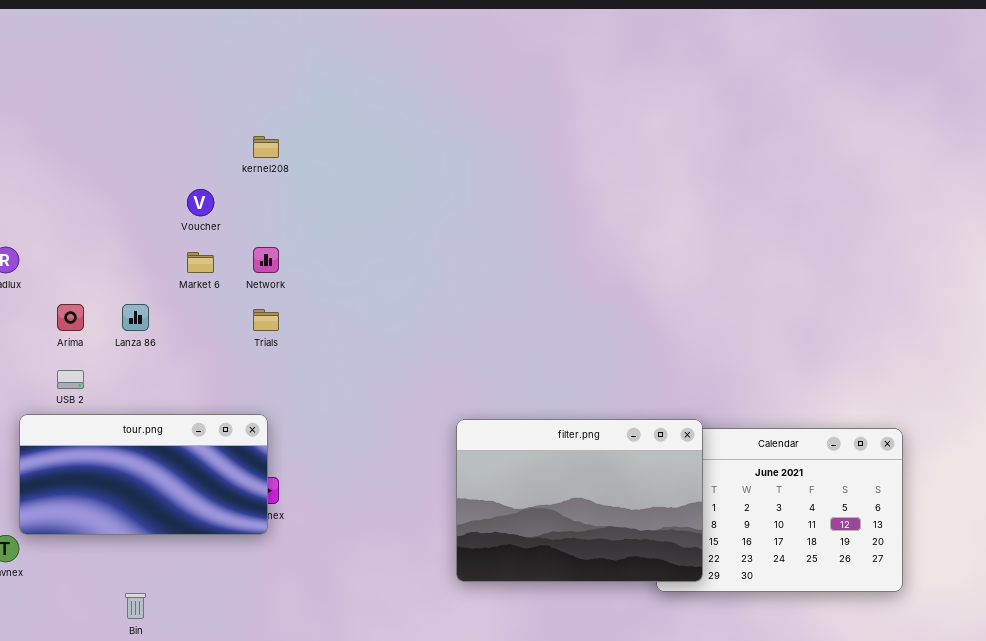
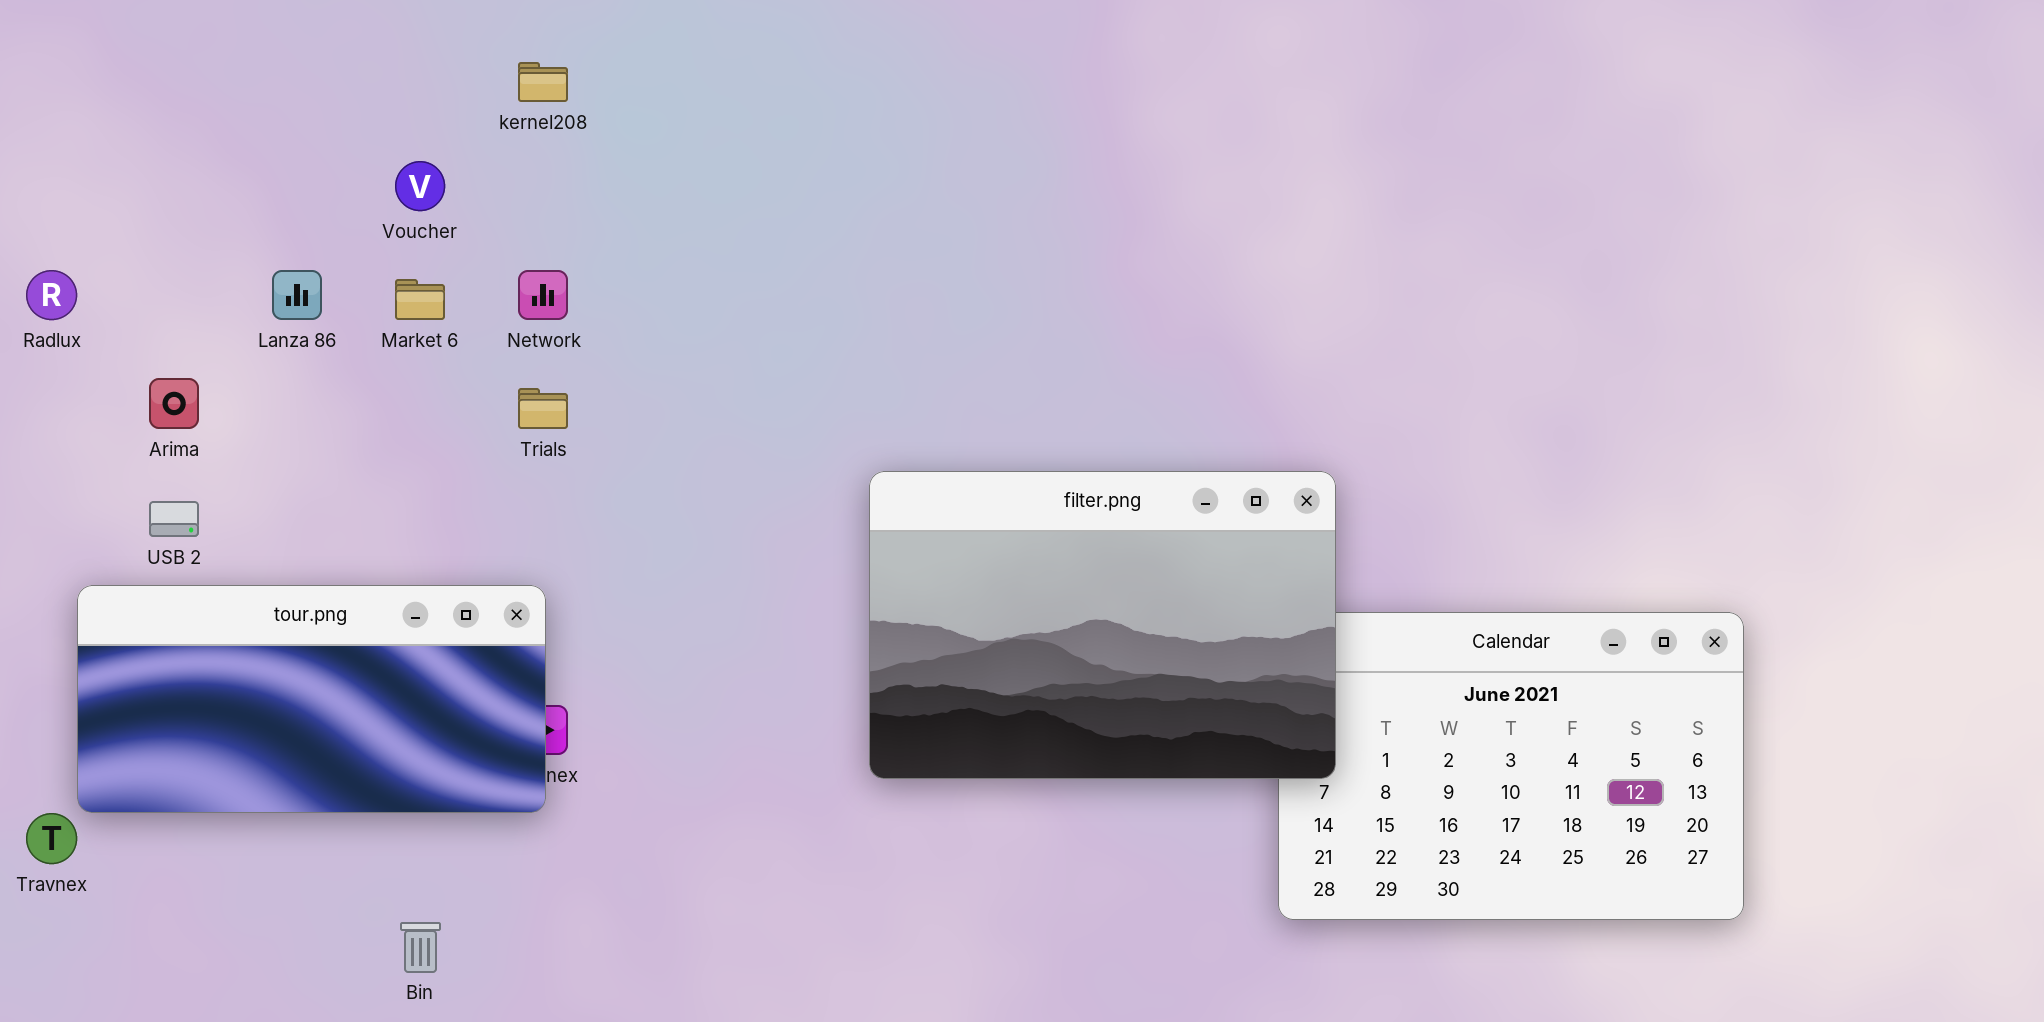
Lanza 86: [122,304,149,331] -> [272,270,322,320], moved
filter.png: [456,419,703,582] -> [869,471,1336,779], moved
Bin: [125,593,146,619] -> [400,922,441,973], moved

